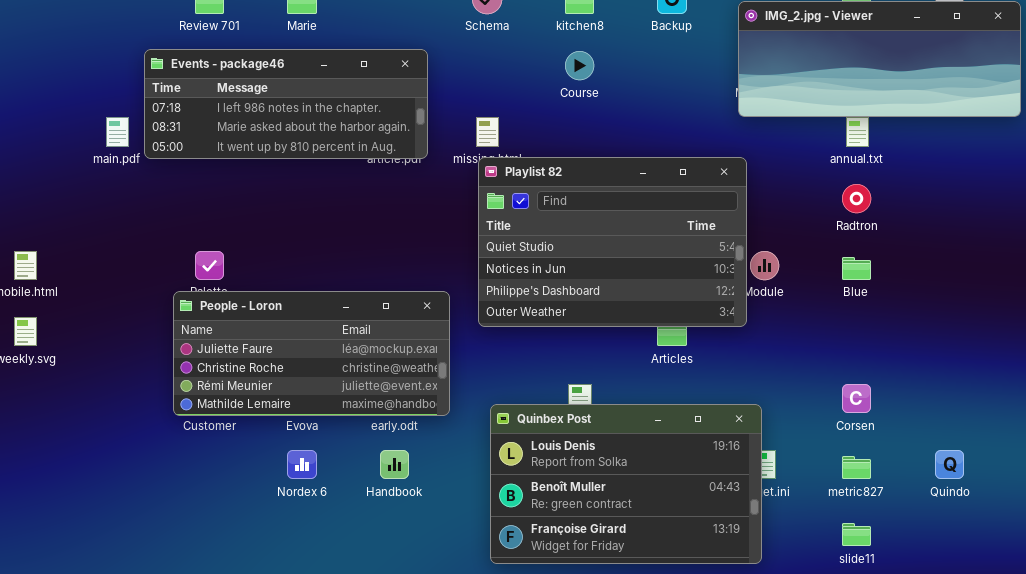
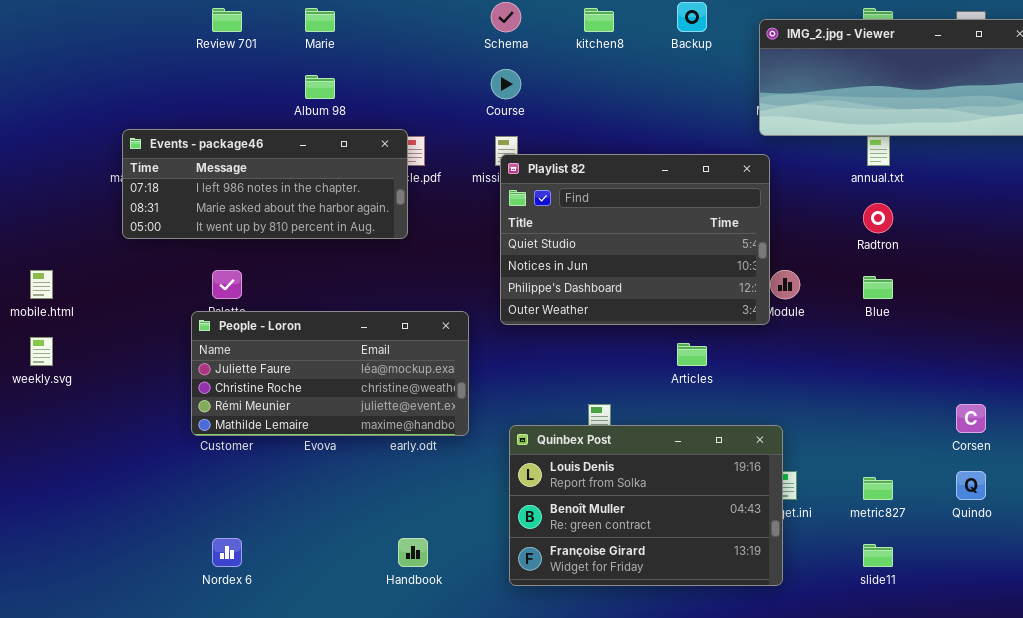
Events - package46: [144,49,428,159] -> [122,129,408,239], moved
Course: [565,51,594,80] -> [491,69,521,99], moved
Playlist 82: [478,157,747,327] -> [500,154,770,325], moved
Corsen: [842,384,871,413] -> [956,404,986,433], moved
Nordex 6: [287,450,317,479] -> [212,538,242,567], moved
Handbook: [380,450,409,479] -> [398,538,428,567], moved

